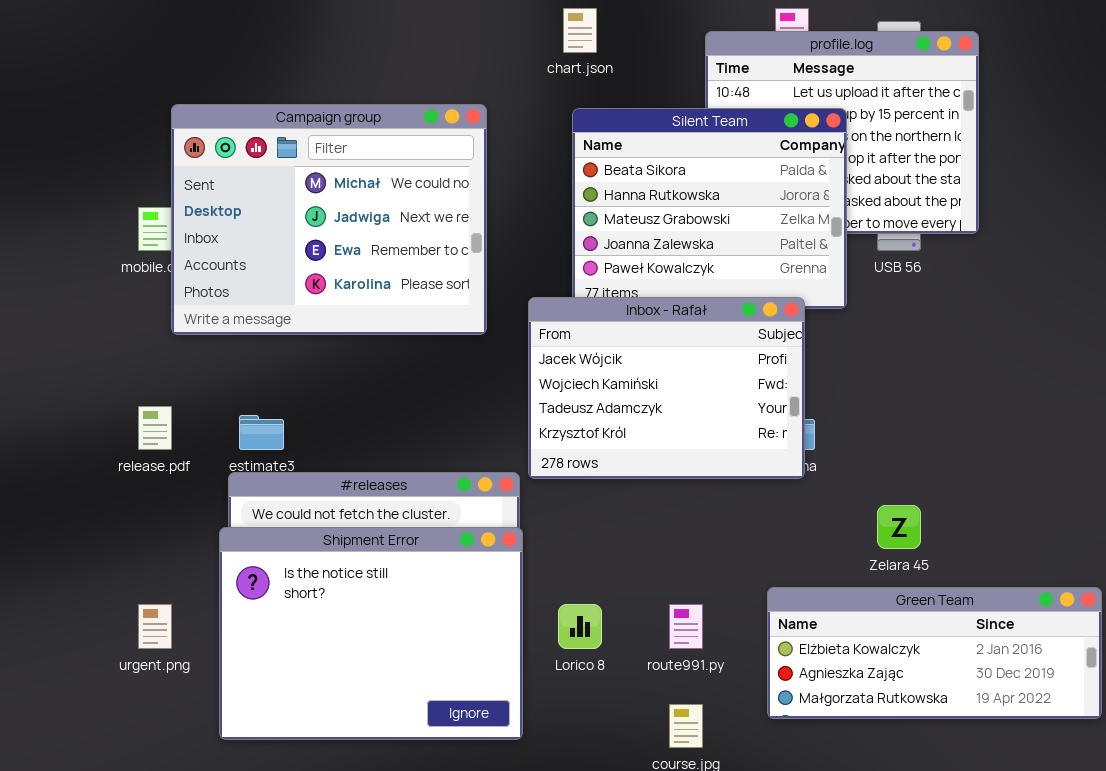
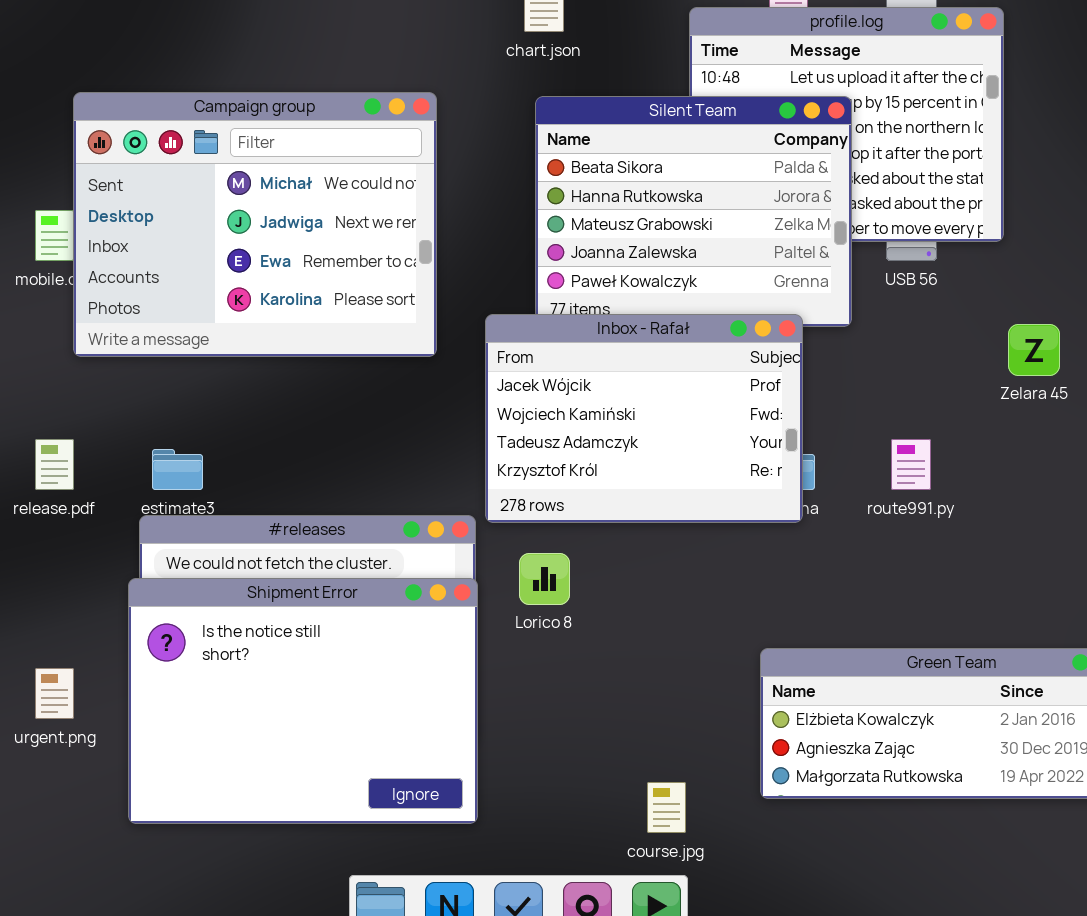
Zelara 45: [877,505,921,549] -> [1008,324,1060,376], moved
Lorico 8: [558,604,602,649] -> [519,553,570,605], moved
route991.py: [669,604,703,649] -> [891,439,931,490], moved

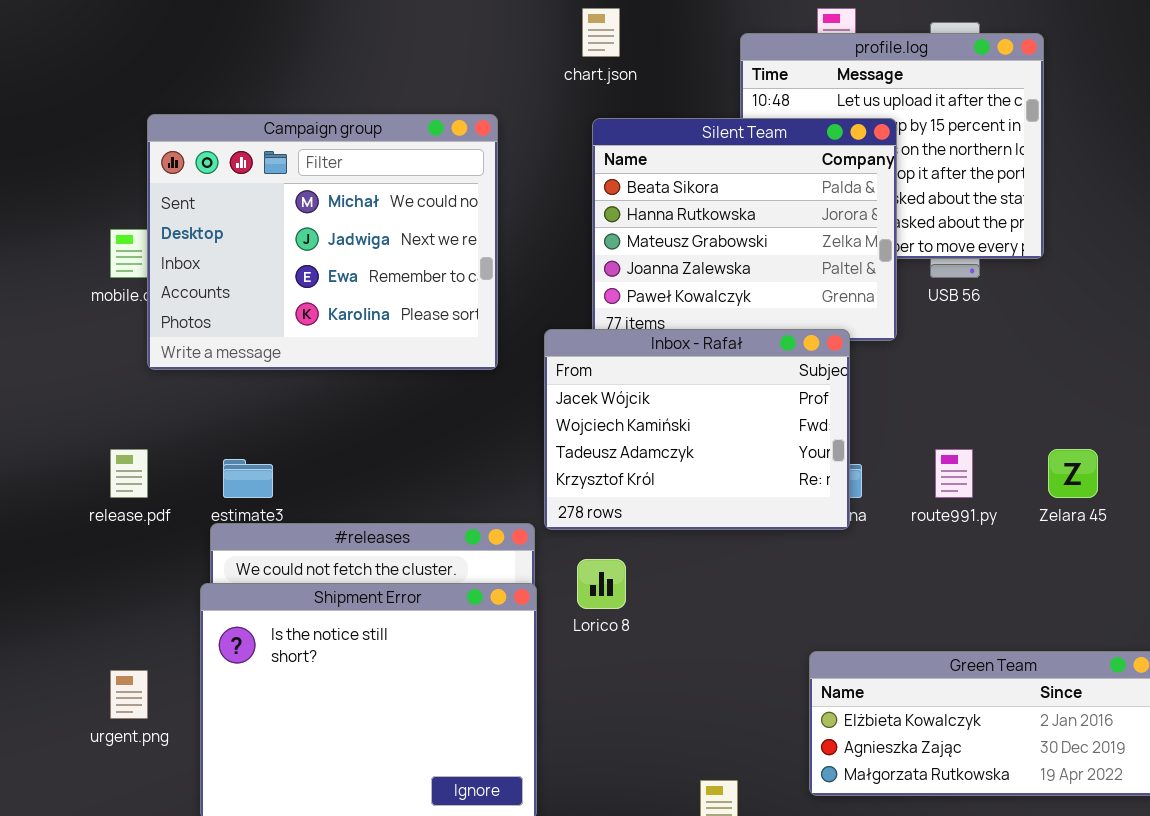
Zelara 45: [1008,324,1060,376] -> [1048,449,1098,498], moved

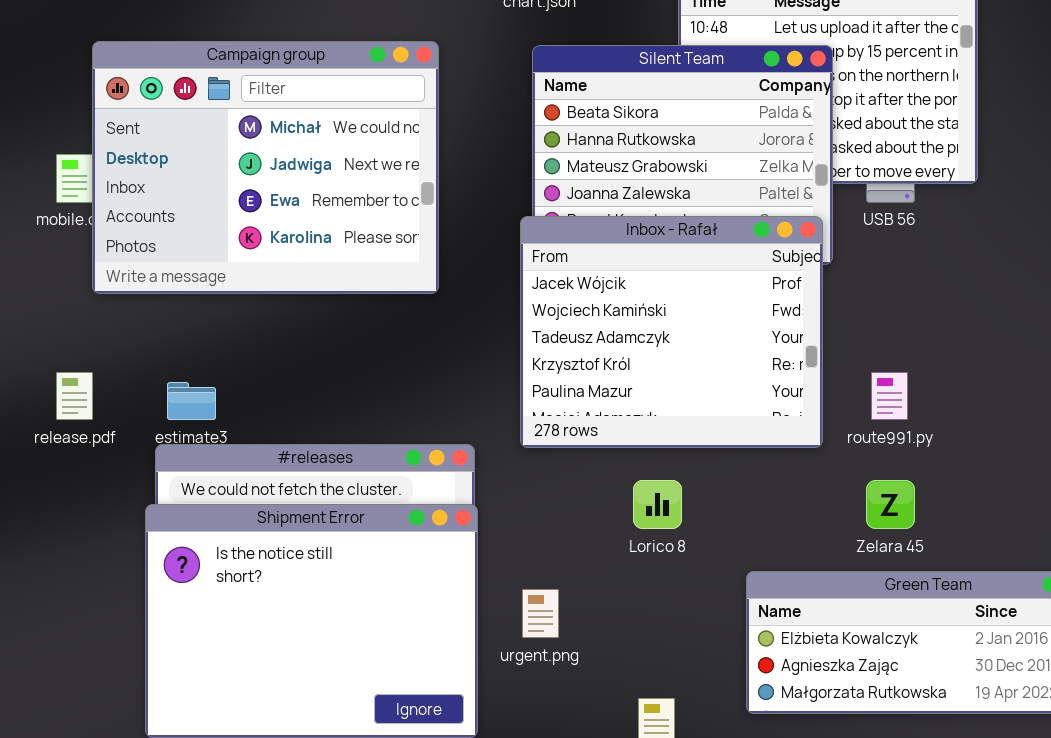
Inbox - Rafał: [544,329,850,530] -> [520,216,823,448], moved, resized
Zelara 45: [1048,449,1098,498] -> [866,480,915,529], moved
Lorico 8: [577,559,626,609] -> [633,480,682,529], moved
urgent.png: [110,670,148,719] -> [522,589,559,638], moved

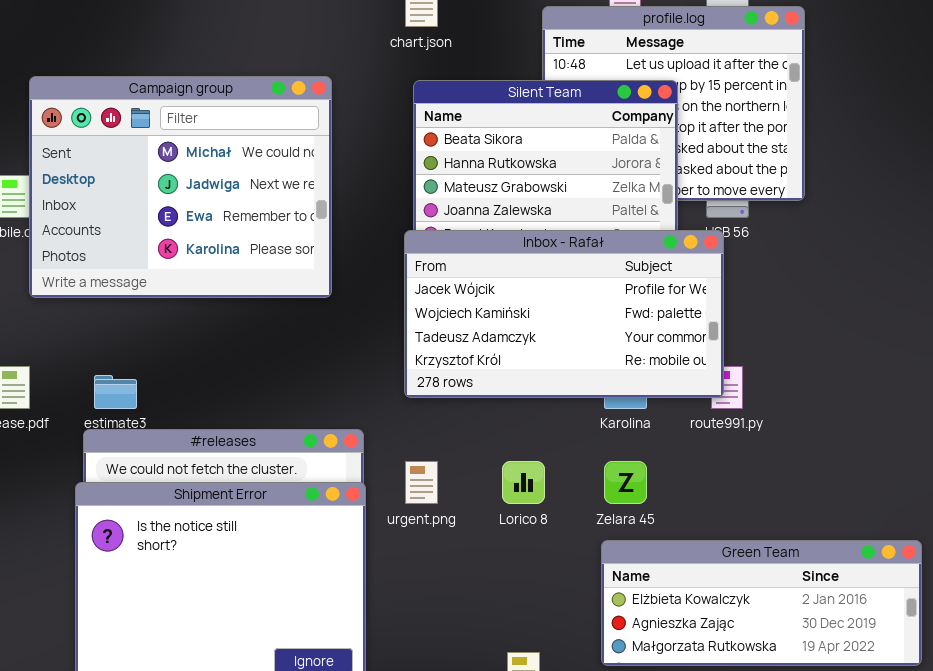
Inbox - Rafał: [520,216,823,448] -> [404,230,724,398], resized
Zelara 45: [866,480,915,529] -> [604,461,647,504], moved
urgent.png: [522,589,559,638] -> [405,461,438,504], moved

